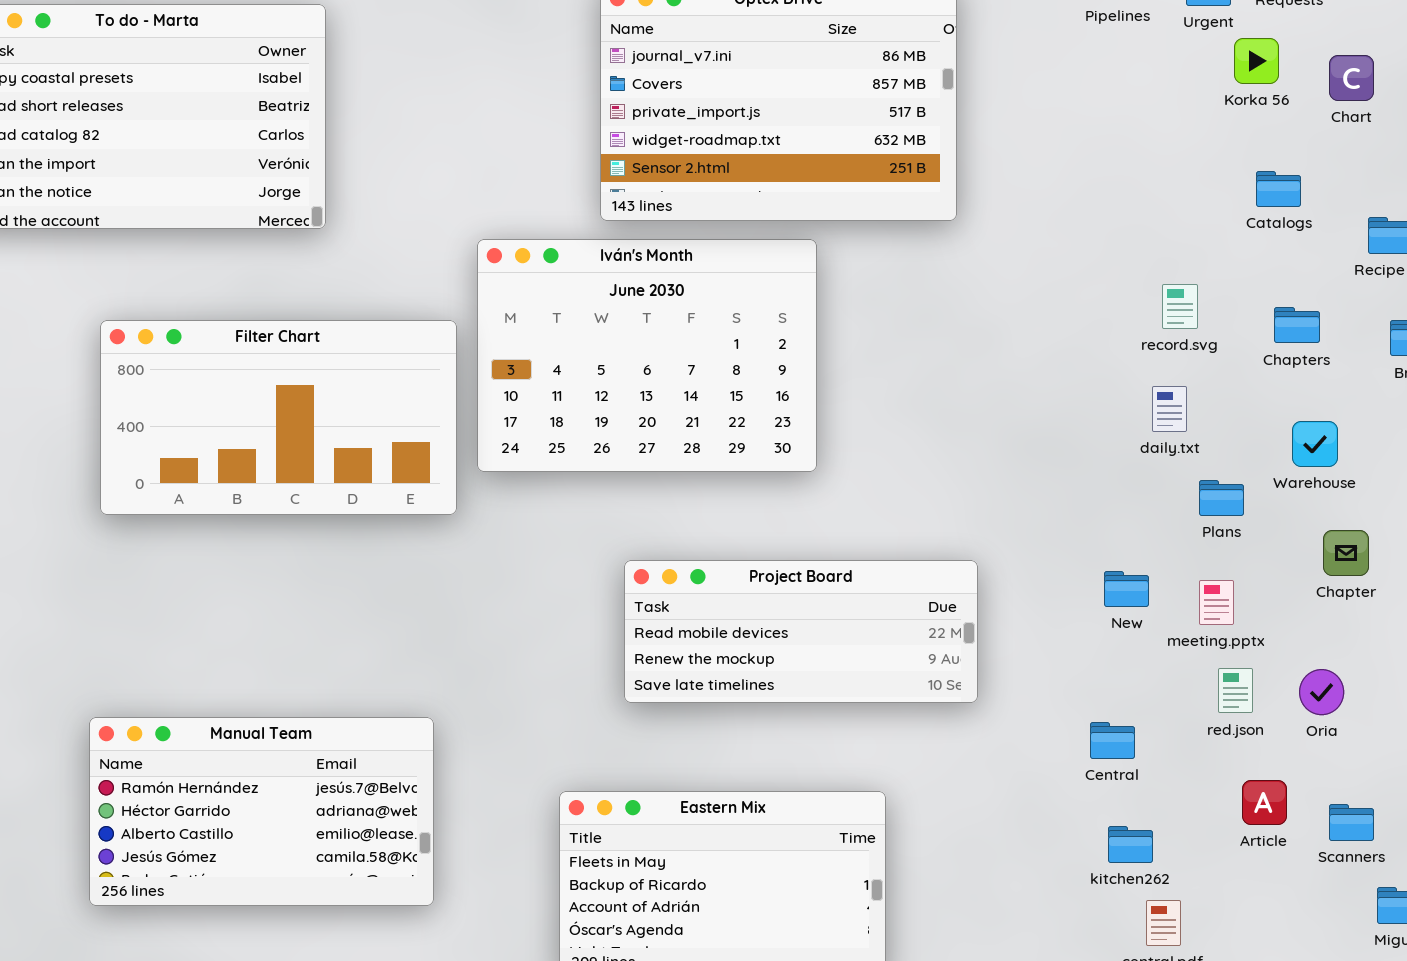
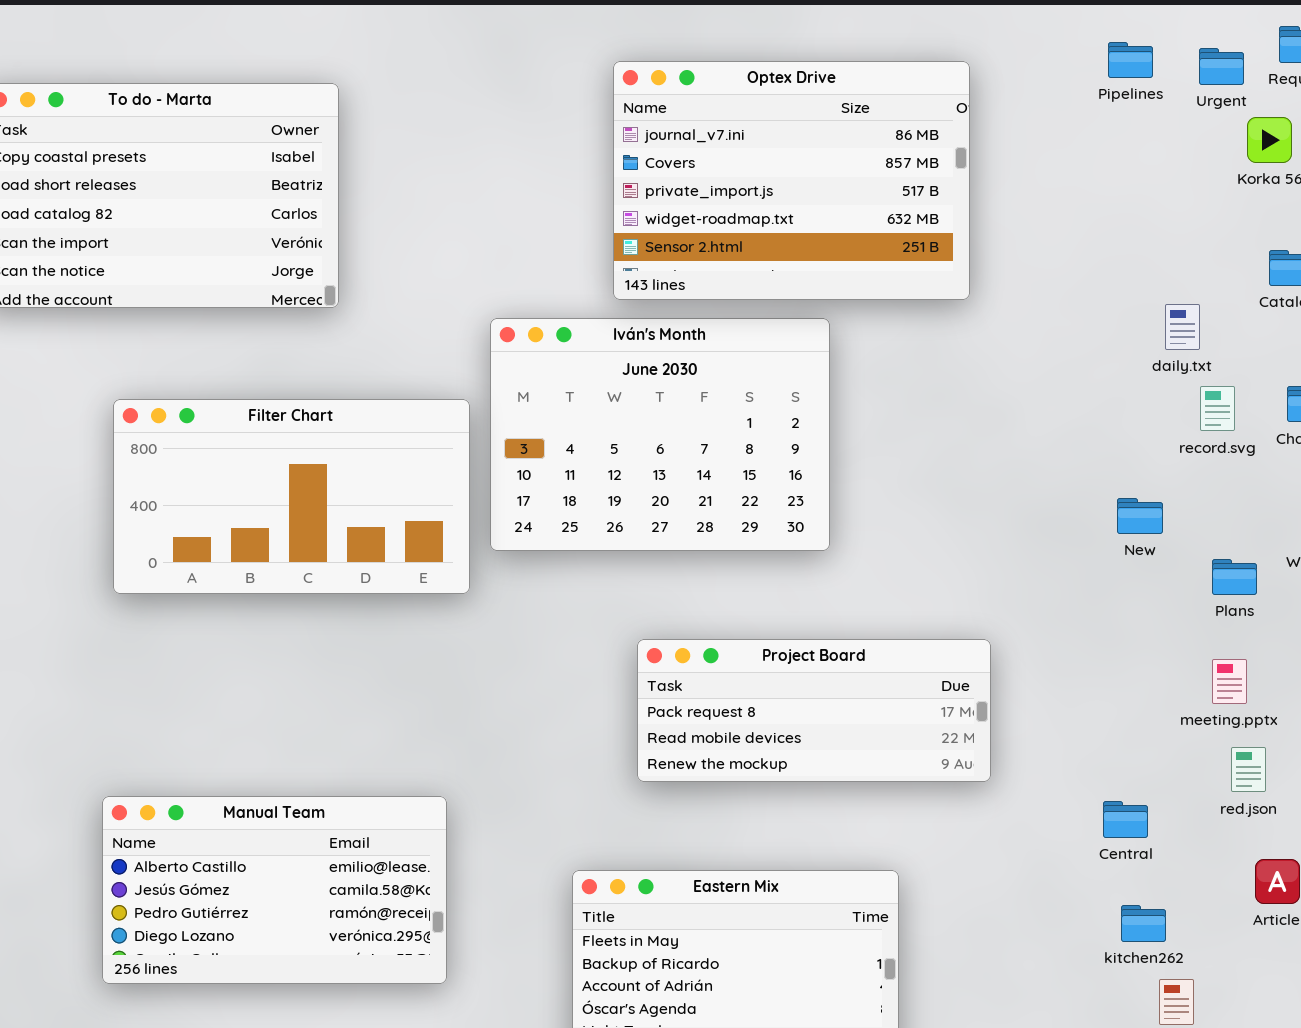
record.svg: [1162,284,1198,329] -> [1200,386,1235,431], moved
daily.txt: [1152,386,1187,432] -> [1165,304,1200,350], moved
Project Board: [624,560,978,703] -> [637,639,991,782], scrolled up 1 row
New: [1104,571,1149,607] -> [1117,498,1163,534], moved
Manual Team: [89,717,434,906] -> [102,796,447,984], scrolled down 2 rows

